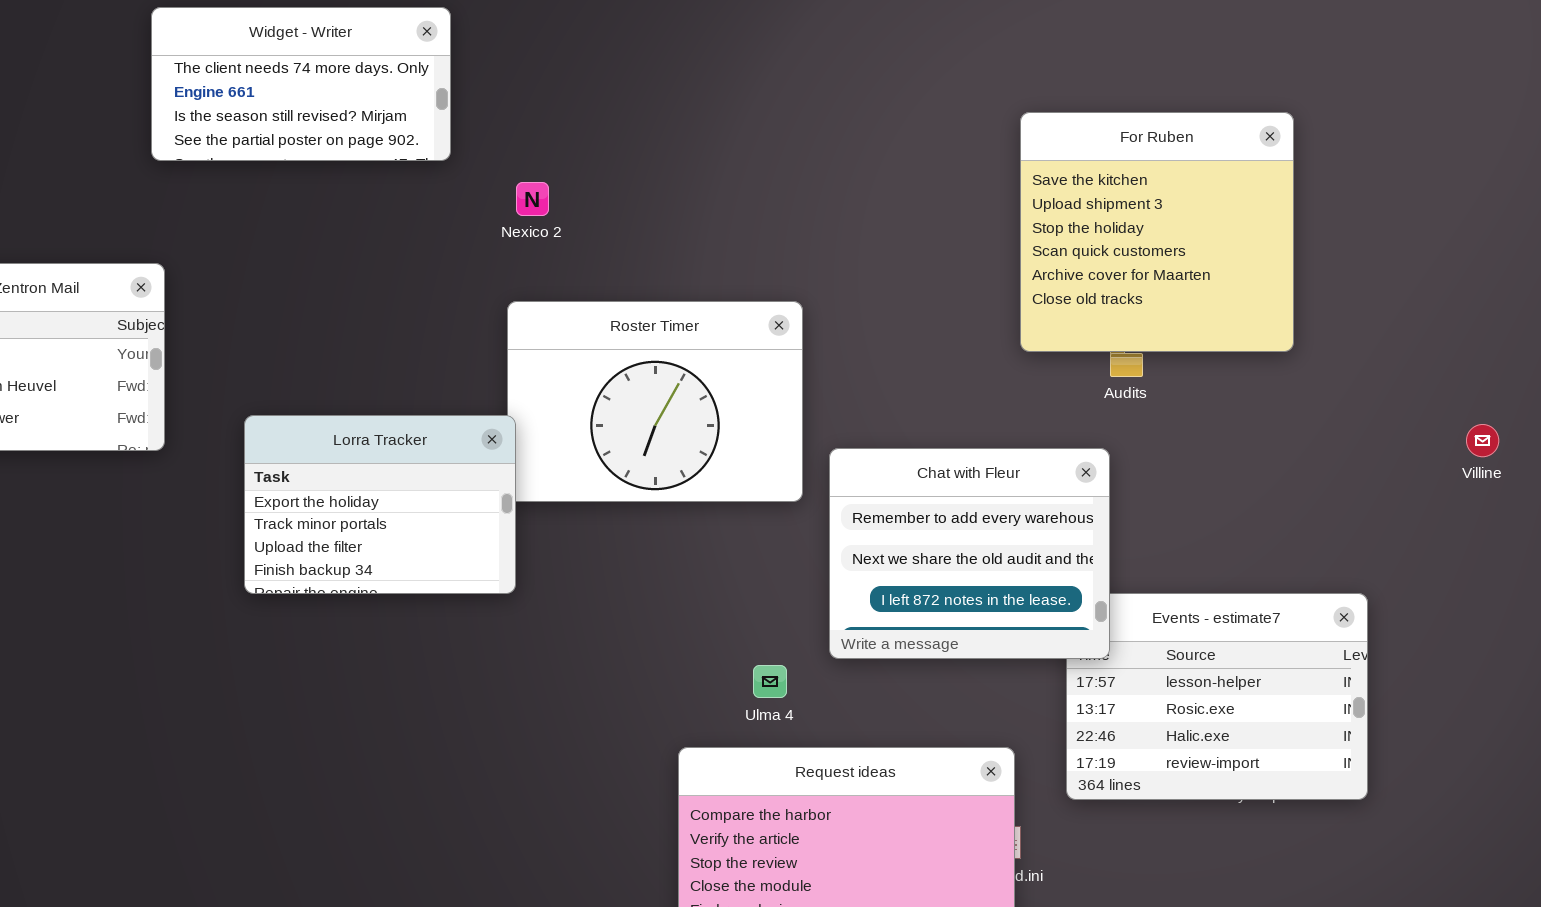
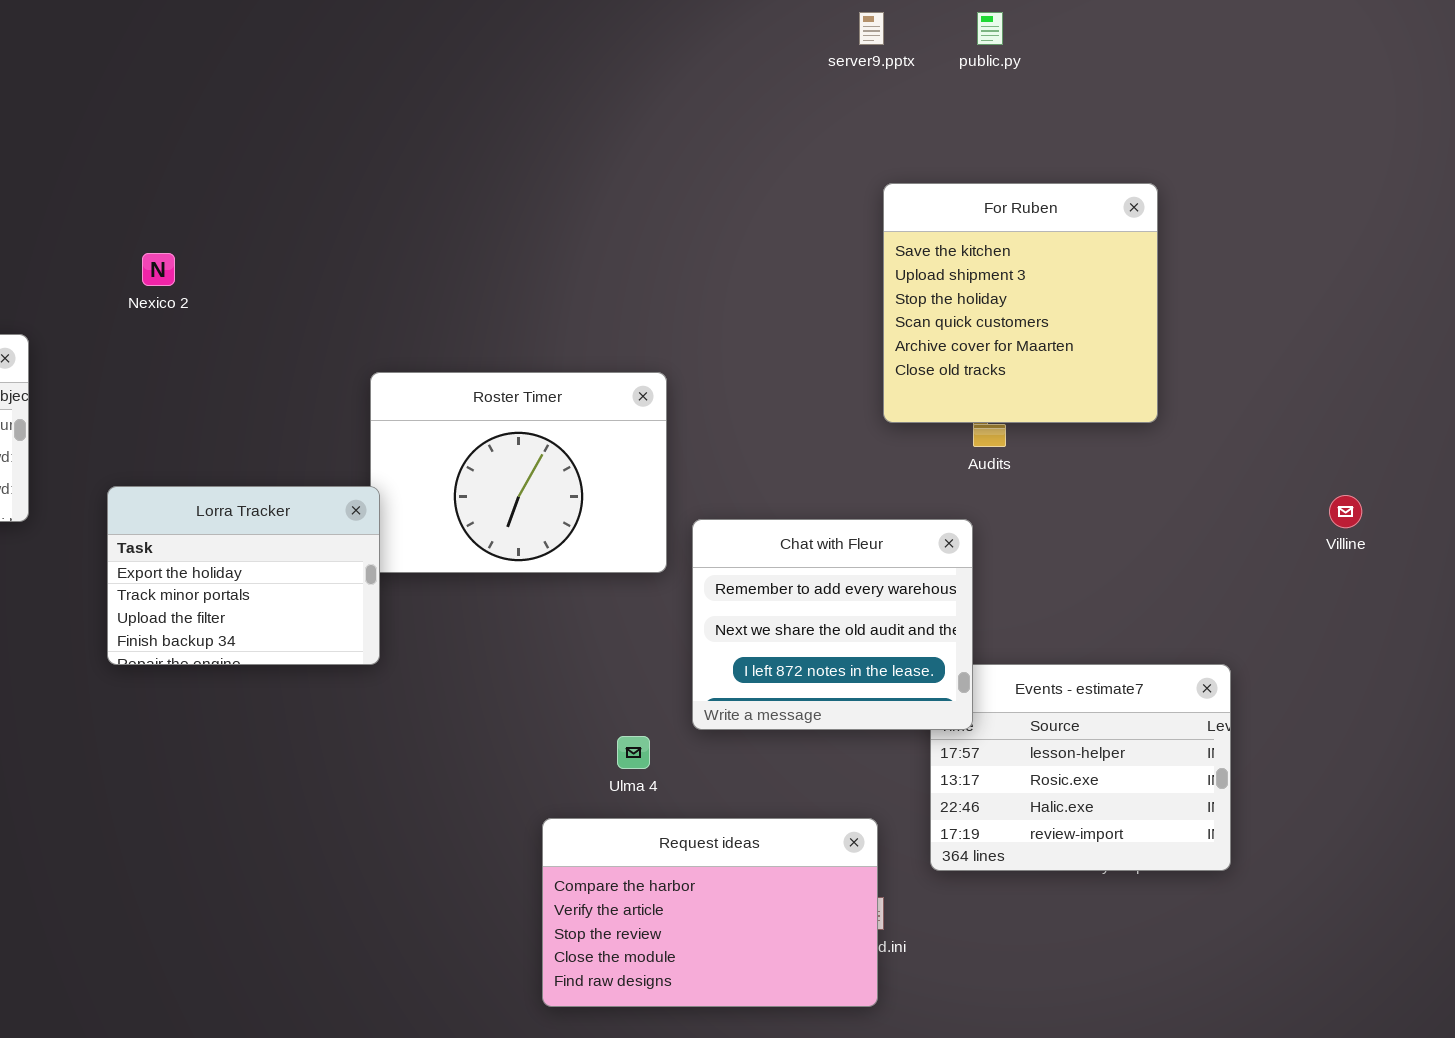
Widget - Writer: [151,7,451,161] -> none, closed
Nexico 2: [516,182,549,216] -> [142,253,175,286], moved

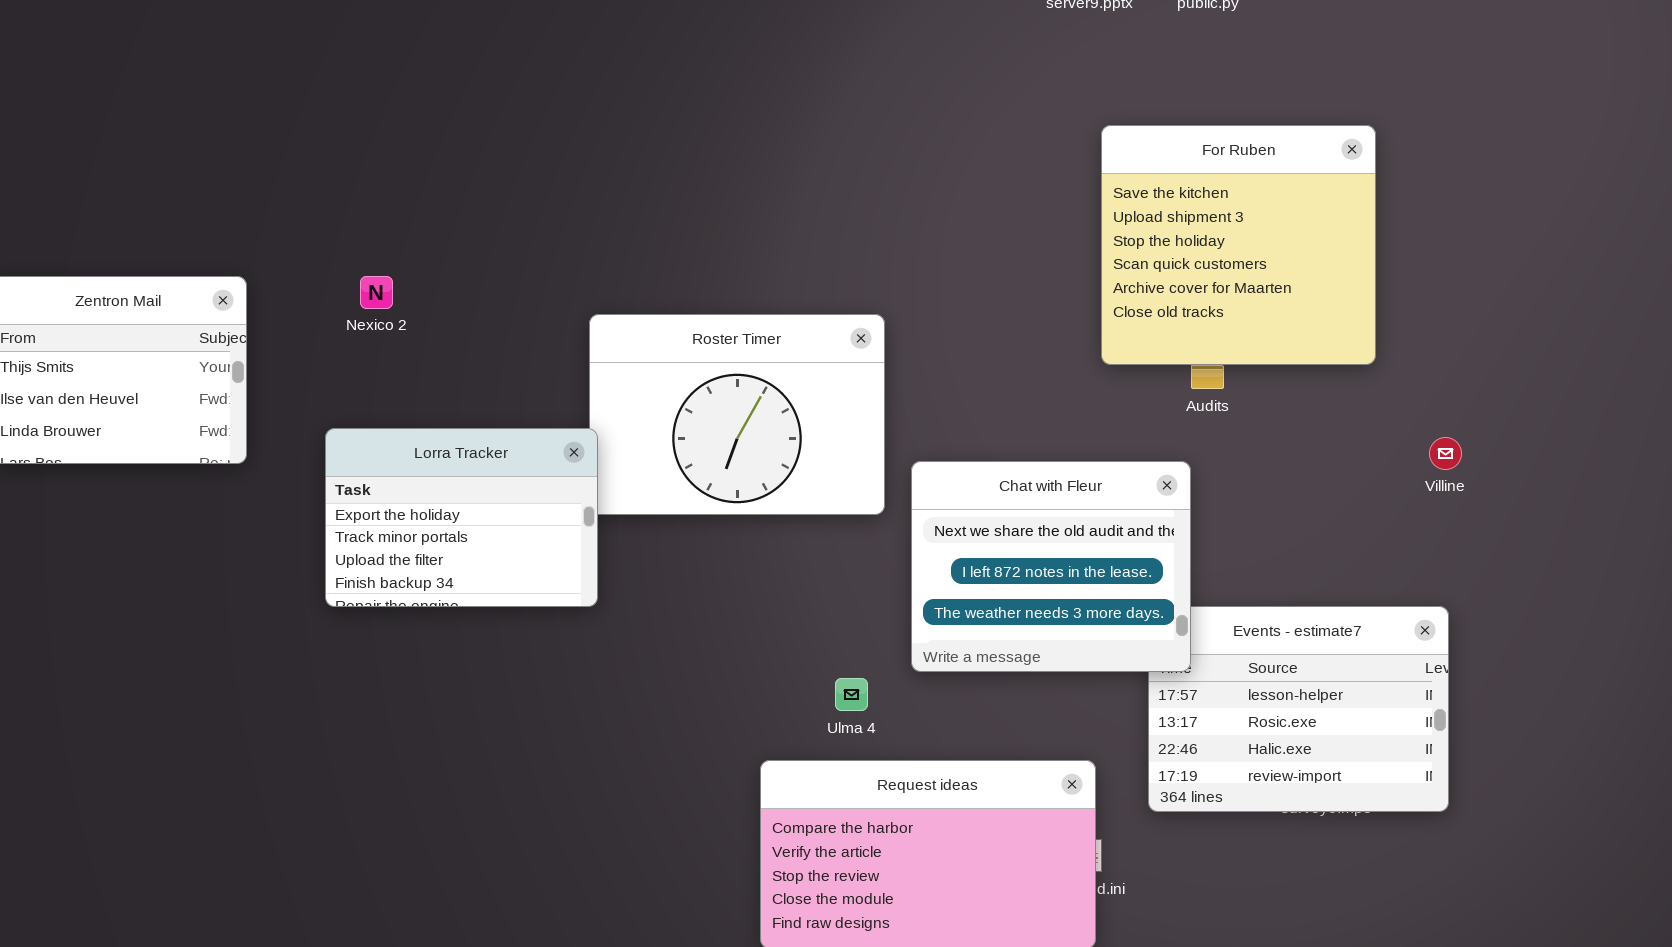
Nexico 2: [142,253,175,286] -> [360,276,393,309], moved
Villine: [1329,495,1362,528] -> [1429,437,1462,470], moved
Chat with Fleur: [692,519,973,730] -> [911,461,1191,672], scrolled down 1 row

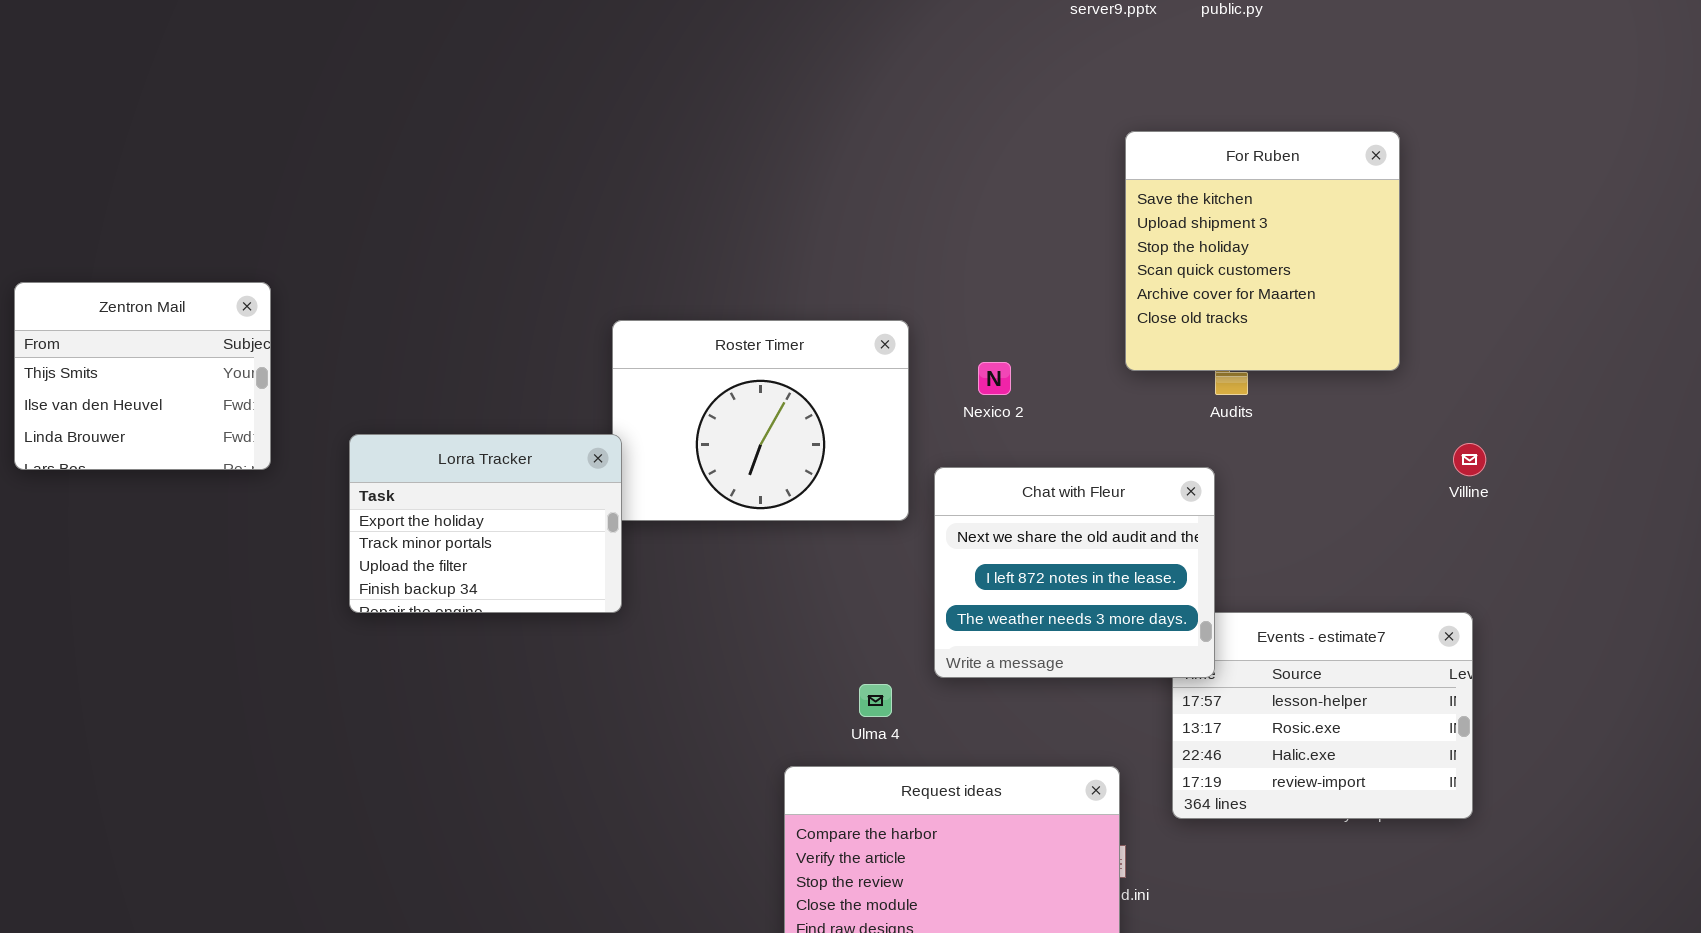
Nexico 2: [360,276,393,309] -> [978,362,1011,395], moved

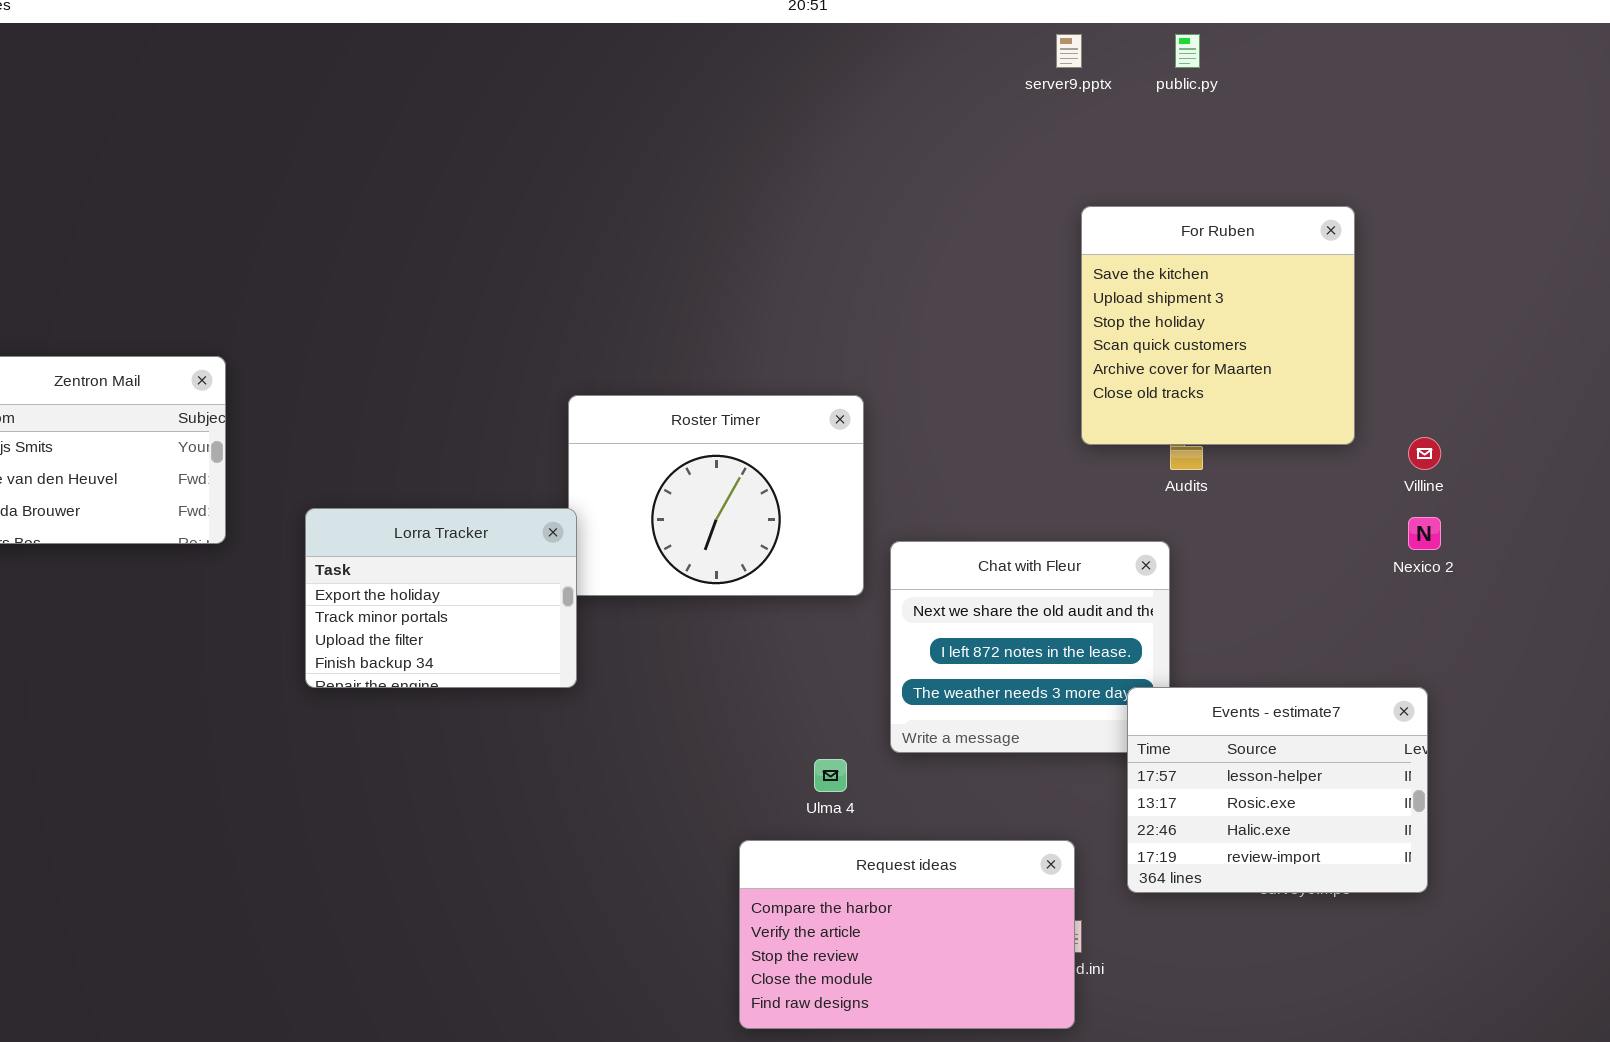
Nexico 2: [978,362,1011,395] -> [1408,517,1441,550], moved
Villine: [1453,443,1486,476] -> [1408,437,1441,470], moved
Events - estimate7: [1172,612,1473,819] -> [1127,687,1428,893], raised

